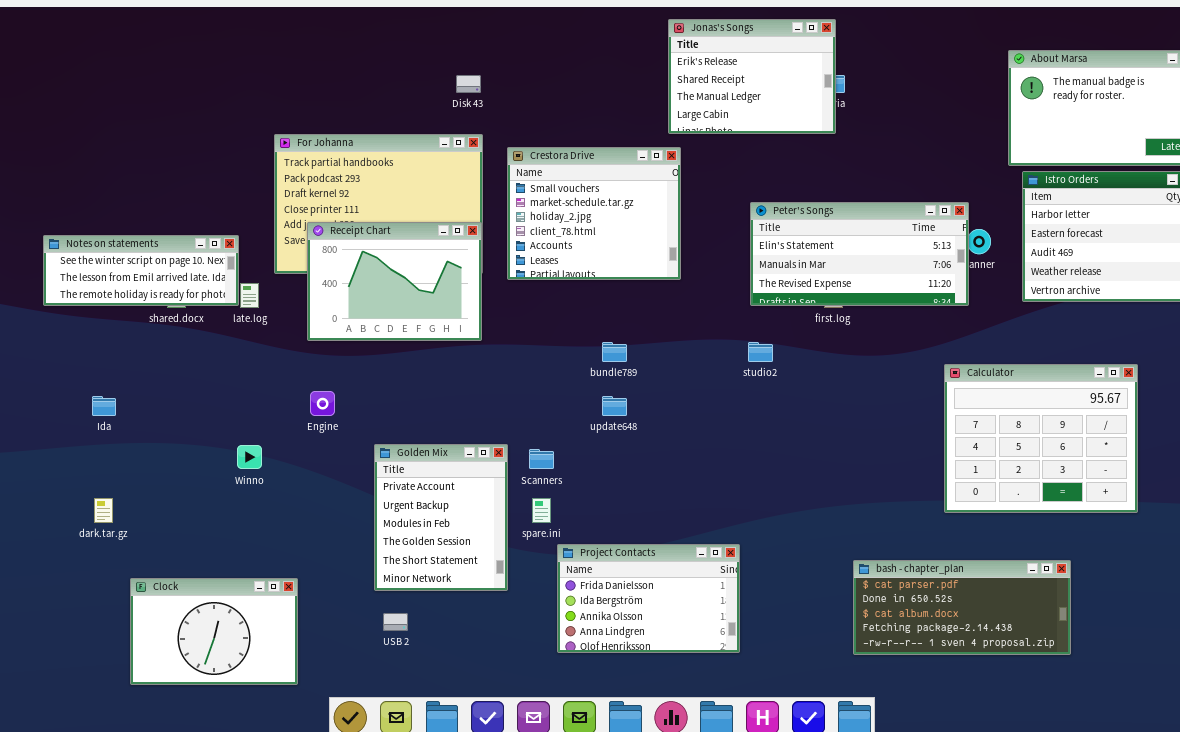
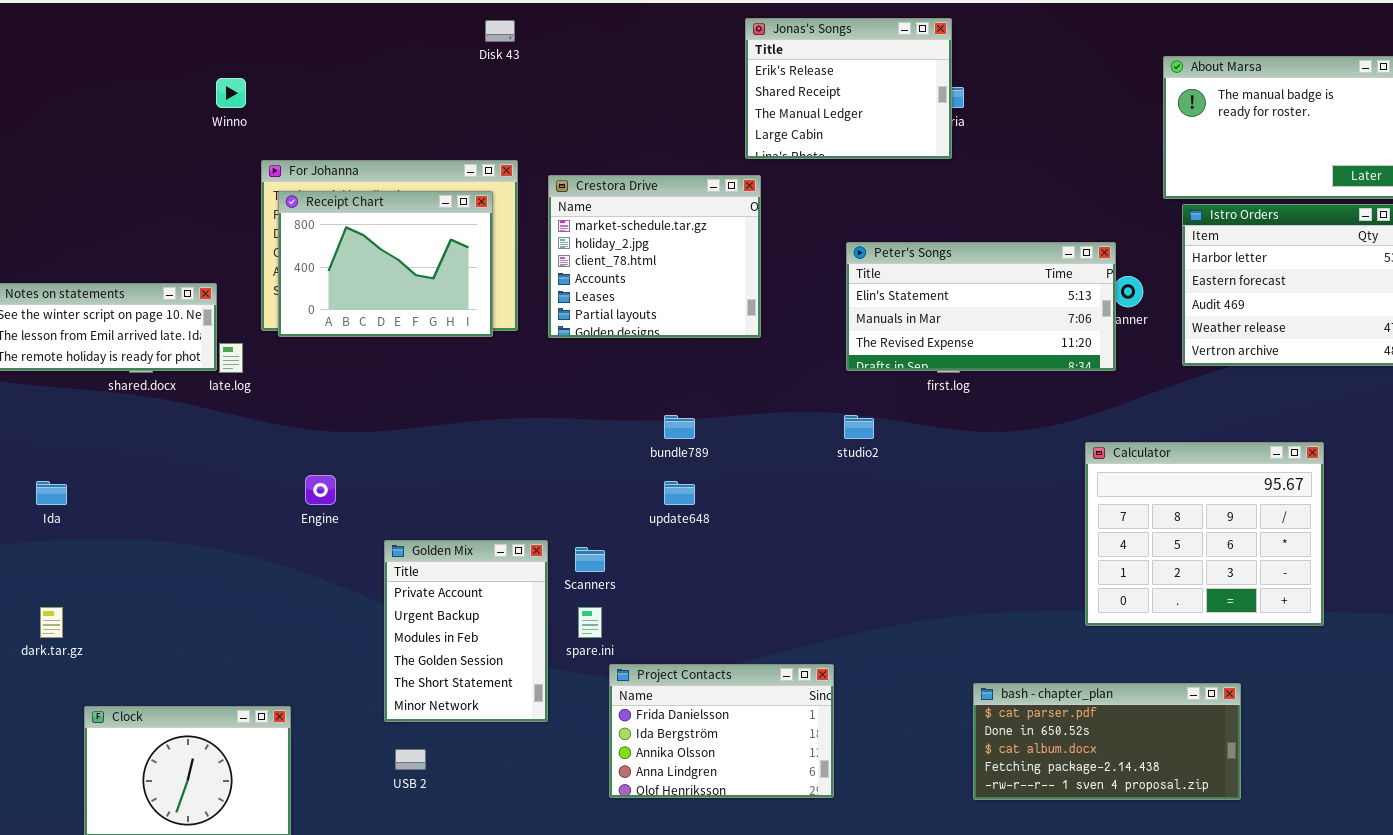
Disk 43: [456,75,481,93] -> [485,20,515,42], moved
Crestora Drive: [507,147,681,280] -> [548,175,761,338], scrolled down 1 row
Receipt Chart: [307,222,482,341] -> [278,191,493,337], moved
Winno: [237,445,262,469] -> [216,78,246,108], moved

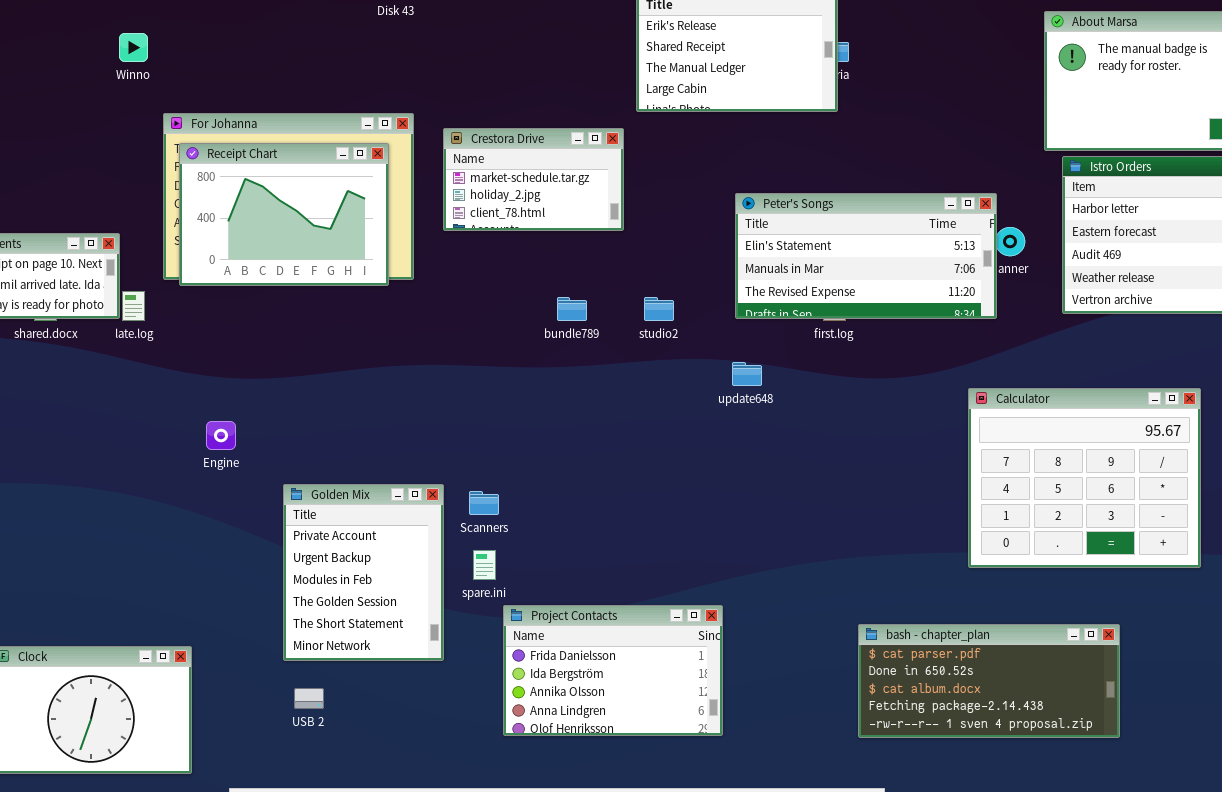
Crestora Drive: [548,175,761,338] -> [443,128,624,231], resized
bundle789: [664,415,695,439] -> [557,297,587,321], moved
studio2: [844,415,874,439] -> [644,297,674,321], moved
update648: [664,481,695,505] -> [732,362,762,386], moved

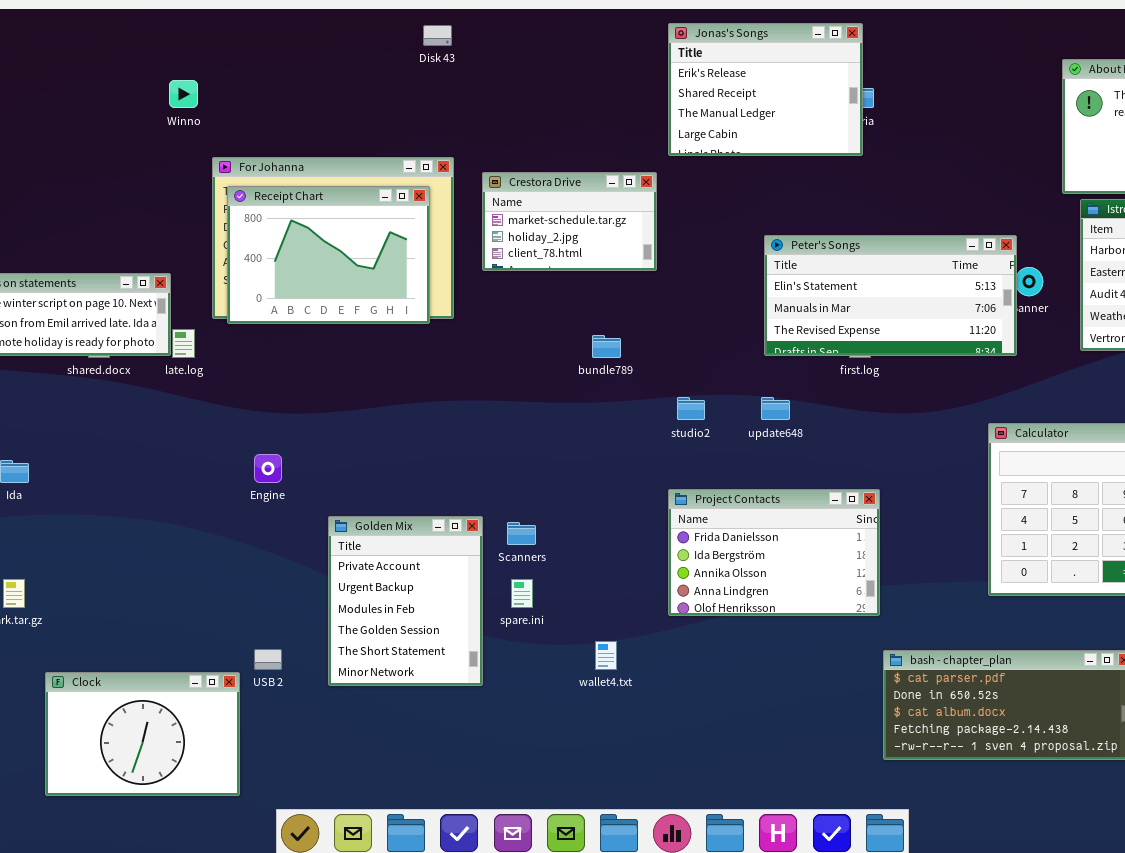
studio2: [644,297,674,321] -> [677,397,705,420], moved
Project Contacts: [503,605,723,736] -> [668,489,880,616], moved
USB 2: [294,688,324,709] -> [254,649,282,670], moved

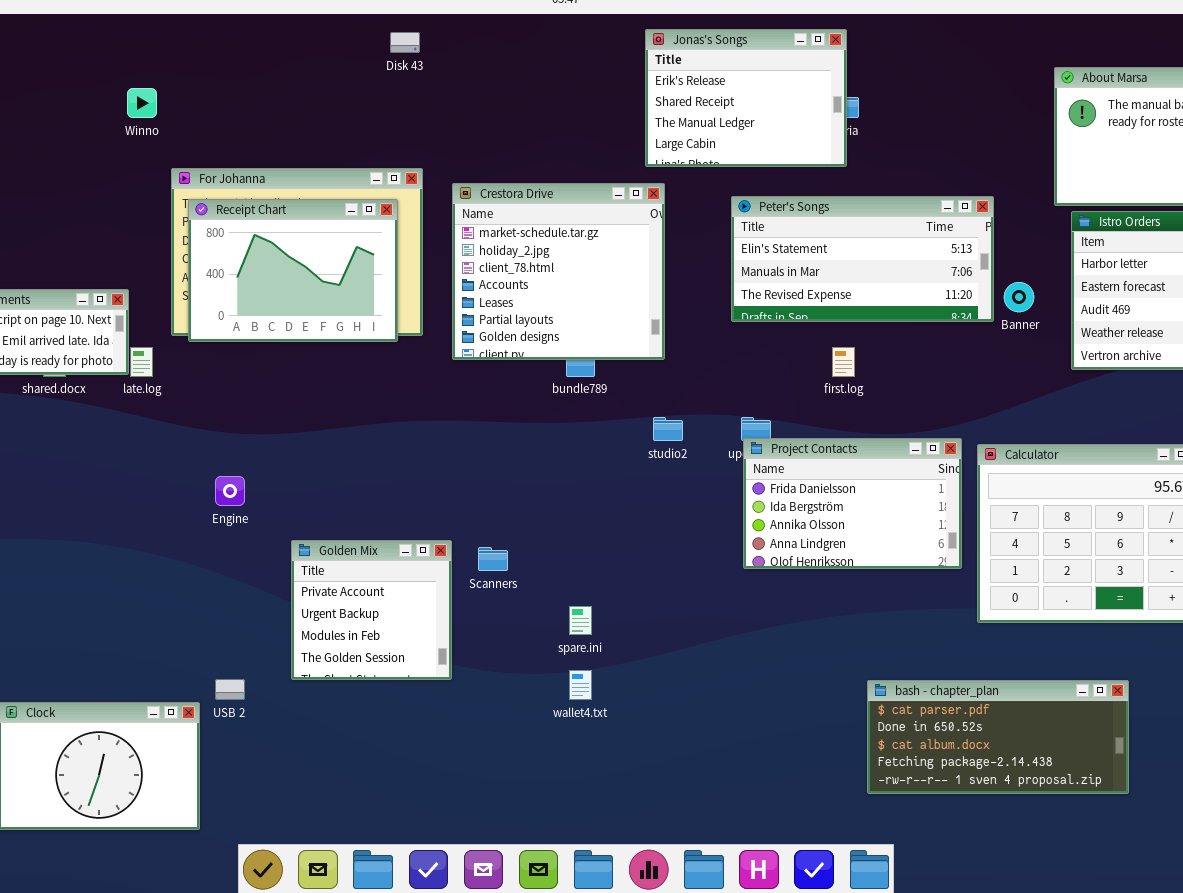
Crestora Drive: [482,172,657,271] -> [452,183,665,360], resized
Peter's Songs: [764,235,1017,356] -> [731,196,994,322], moved
Project Contacts: [668,489,880,616] -> [743,438,962,569], moved
Golden Mix: [328,516,483,686] -> [291,540,452,680], resized
spare.ini: [511,579,533,608] -> [569,606,592,635], moved

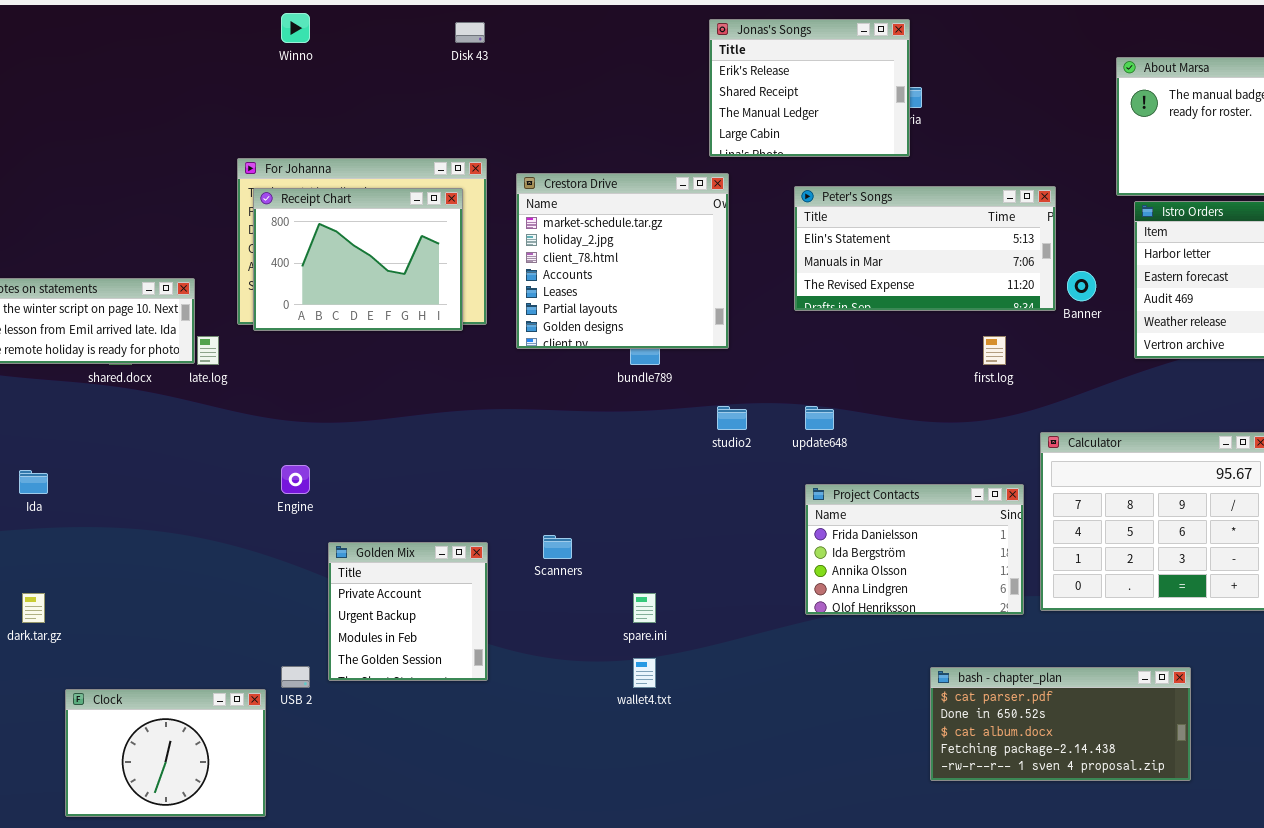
Winno: [127,88,157,118] -> [281,13,310,43], moved
first.log: [832,347,855,377] -> [983,336,1006,365], moved
Project Contacts: [743,438,962,569] -> [805,484,1024,615], moved
Golden Mix: [291,540,452,680] -> [328,542,488,681], moved

